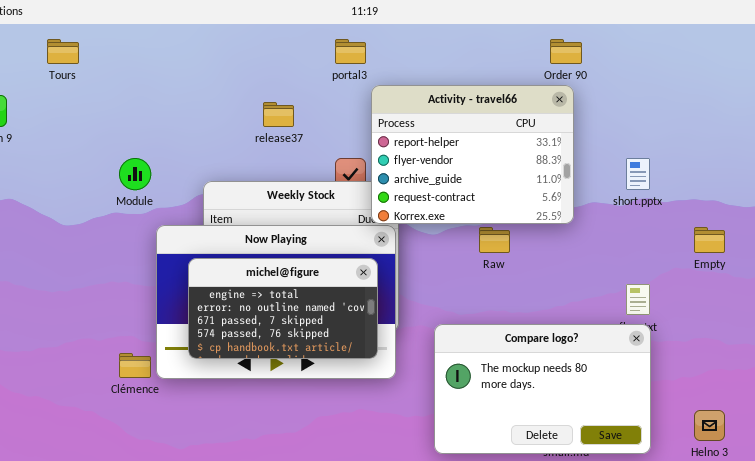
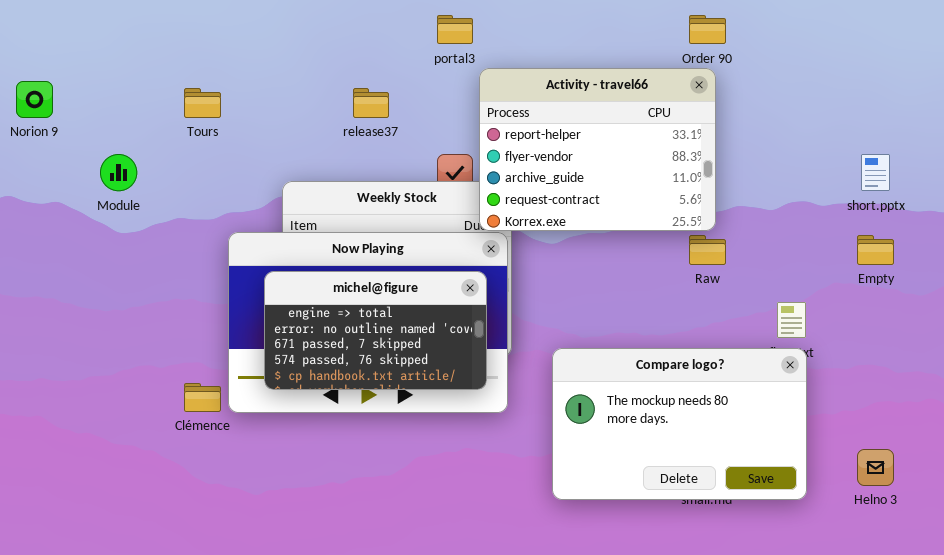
Tours: [47,39,79,64] -> [184,88,221,118], moved
Module: [119,158,151,190] -> [100,154,137,191], moved
short.pptx: [626,158,650,190] -> [861,154,890,191], moved
Raw: [479,227,510,253] -> [689,235,726,265], moved

